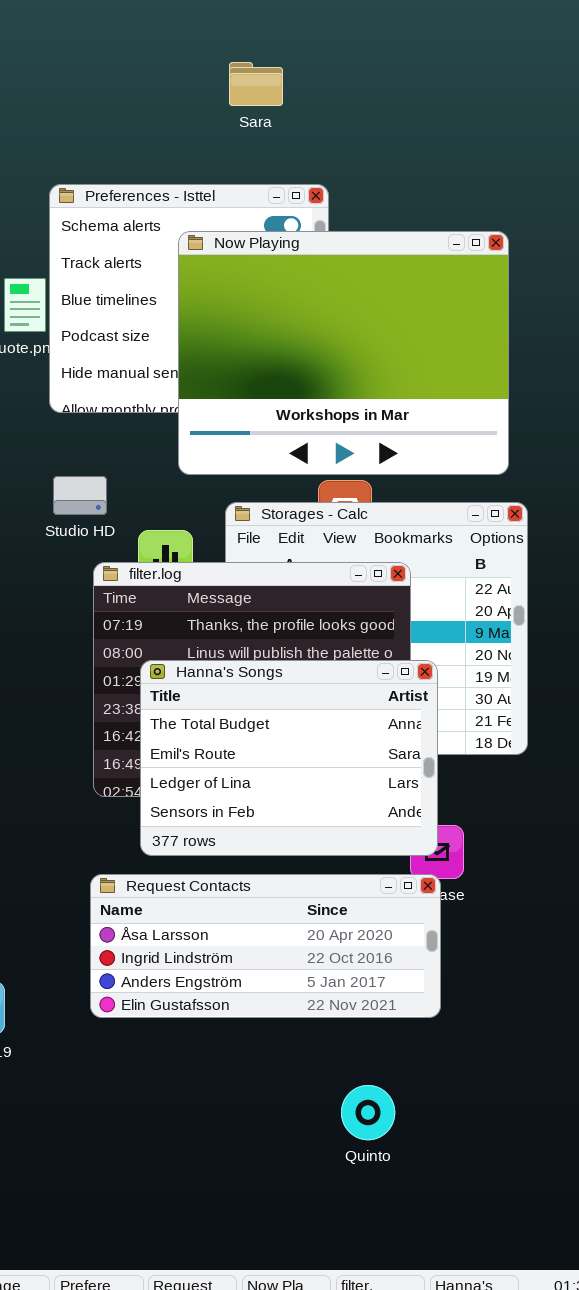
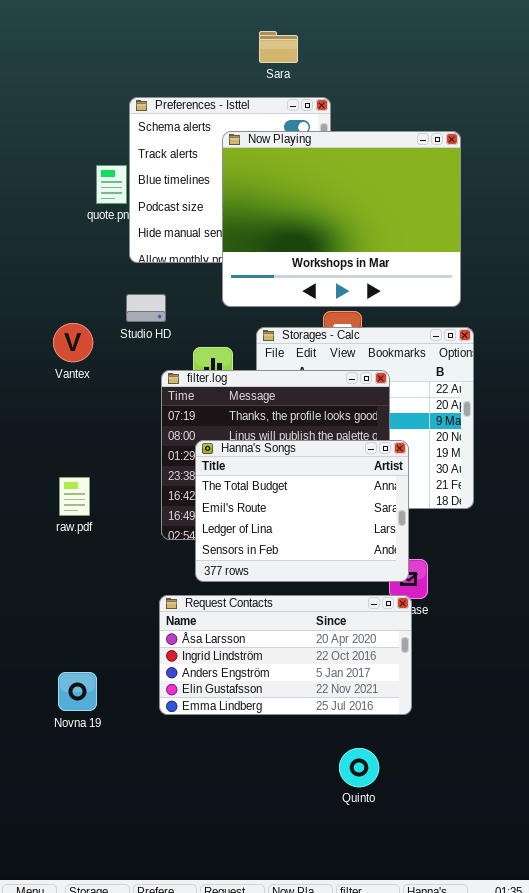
Sara: [229,62,283,106] -> [259,31,298,63], moved
Studio HD: [53,476,107,515] -> [126,294,166,322], moved
Request Contacts: [90,874,441,1018] -> [159,595,412,715], resized

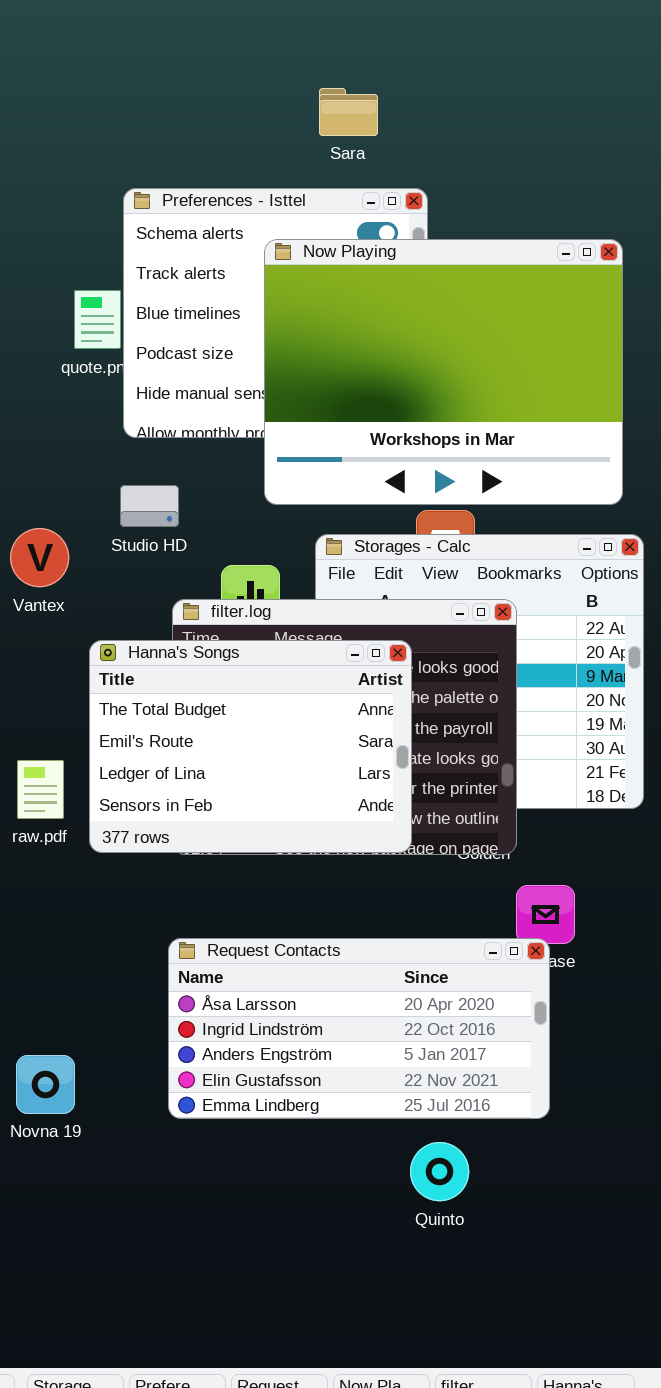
Hanna's Songs: [195,440,409,582] -> [89,640,412,853], moved
Quinto: [339,748,379,787] -> [410,1142,469,1201], moved

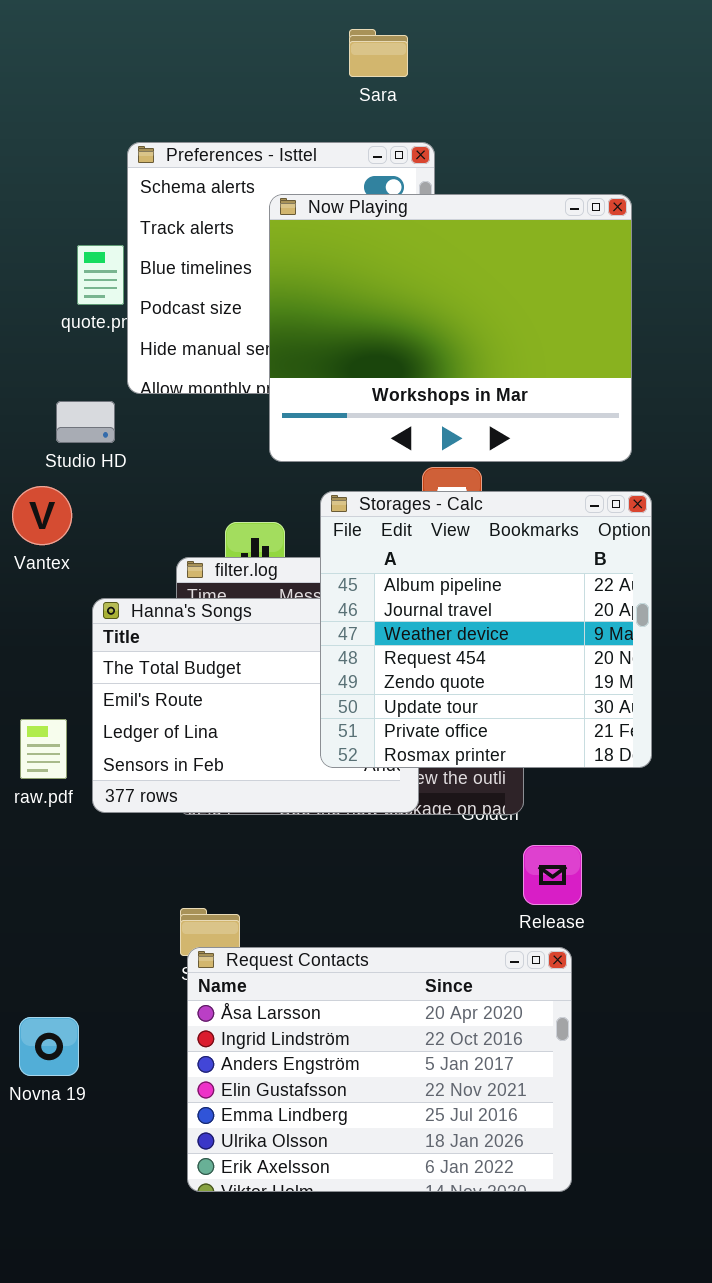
Sara: [319,88,378,136] -> [349,29,408,77], moved
Studio HD: [120,485,179,527] -> [56,401,115,443], moved
Storages - Calc: [315,534,644,809] -> [320,491,652,768], raised
Request Contacts: [168,938,550,1119] -> [187,947,572,1192], moved, resized

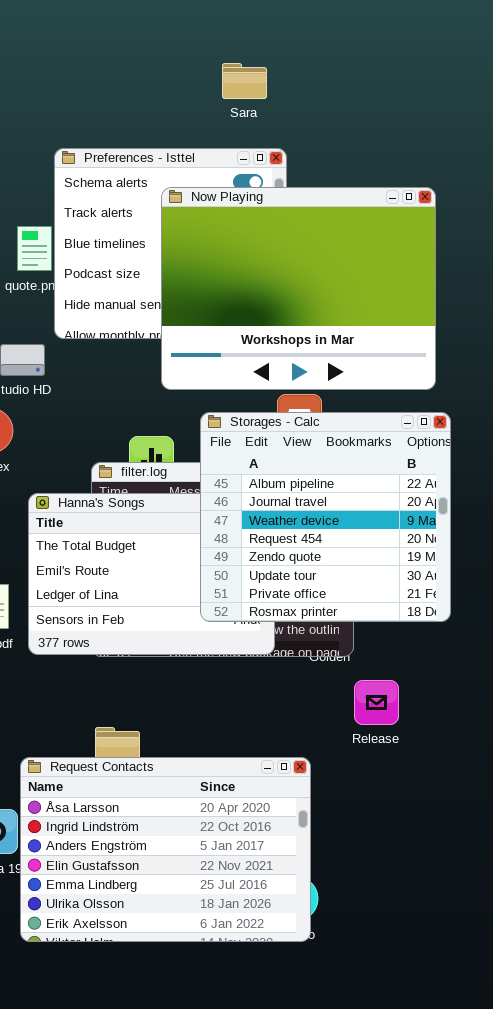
Request Contacts: [187,947,572,1192] -> [20,757,311,942], moved

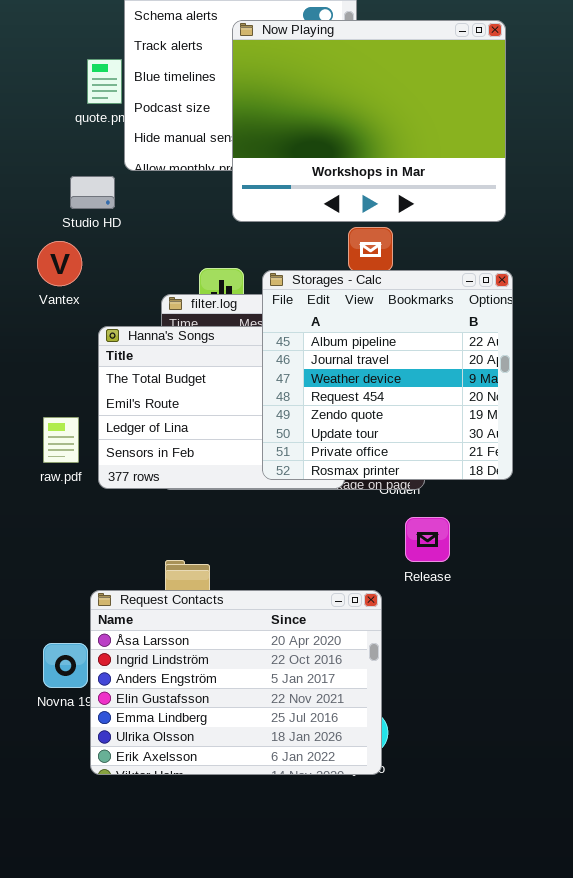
Storages - Calc: [200,412,451,622] -> [262,270,513,480], moved
Release: [354,680,399,725] -> [405,517,450,562], moved

